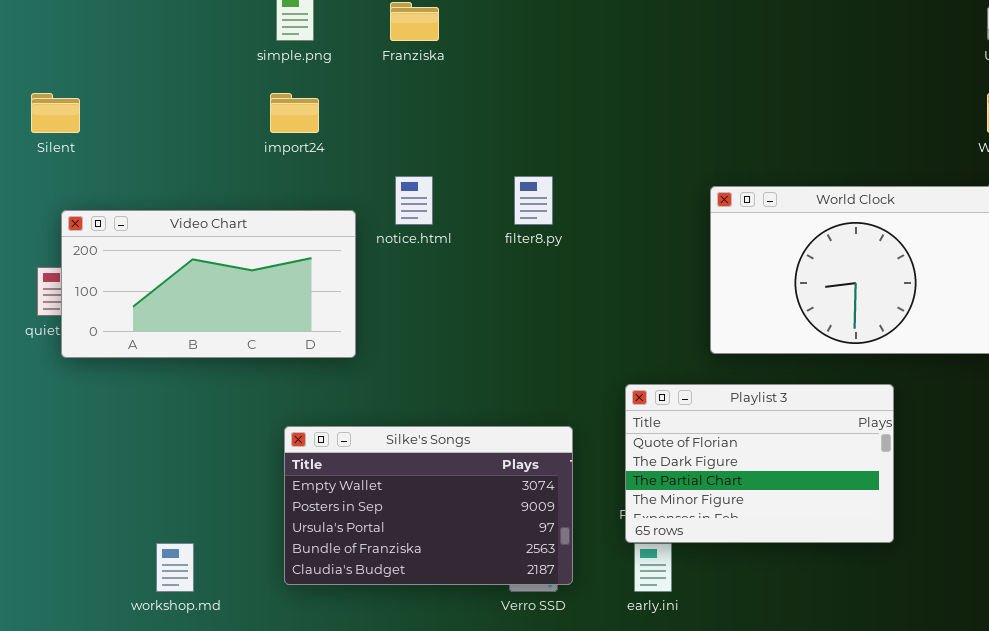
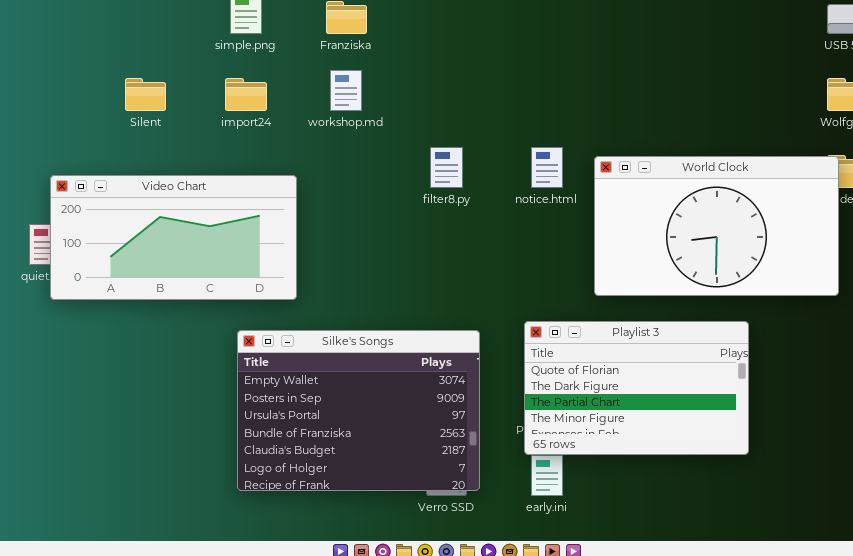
Silent: [31,93,80,133] -> [125,78,166,111], moved
notice.html: [395,176,433,225] -> [531,147,563,188], moved
Silke's Songs: [284,426,573,585] -> [237,330,480,491], resized
workshop.md: [156,543,194,592] -> [330,70,362,111], moved

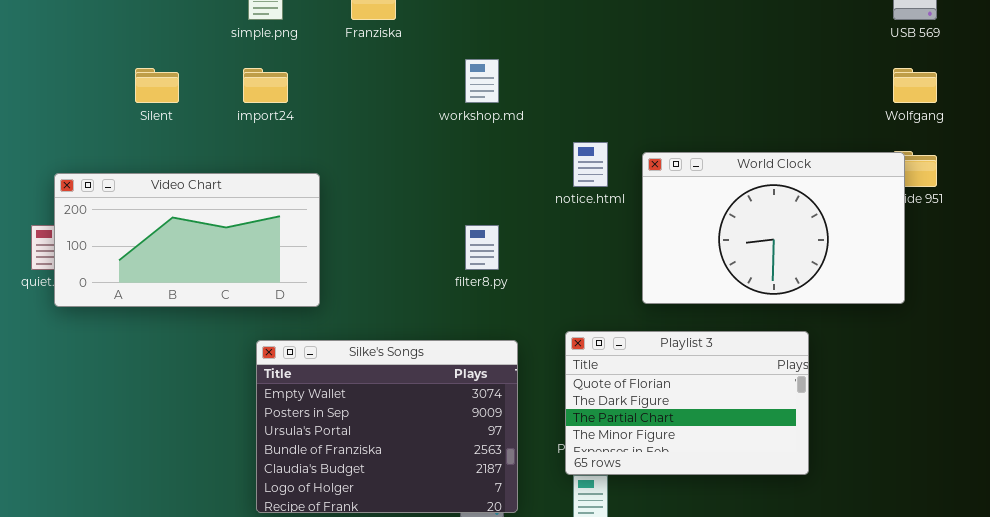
workshop.md: [330,70,362,111] -> [465,59,499,103], moved
filter8.py: [430,147,463,188] -> [465,225,499,270], moved

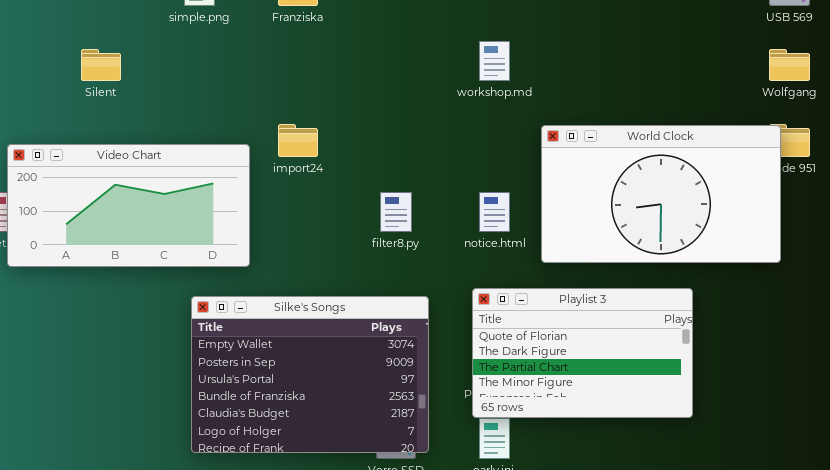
workshop.md: [465,59,499,103] -> [479,41,510,81], moved
import24: [243,68,288,103] -> [278,124,318,157], moved
notice.html: [573,142,608,187] -> [479,192,510,232], moved

